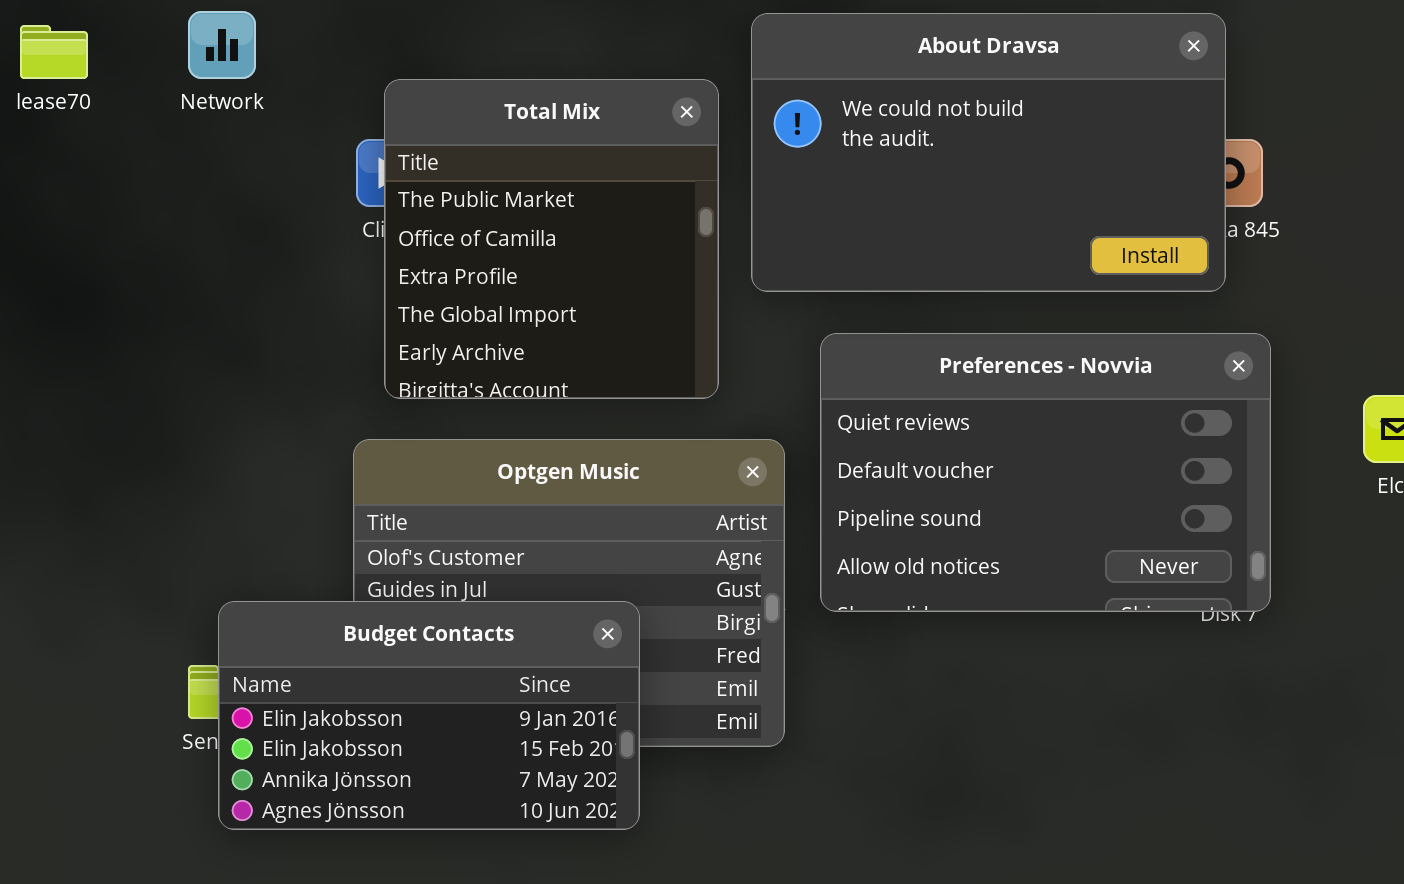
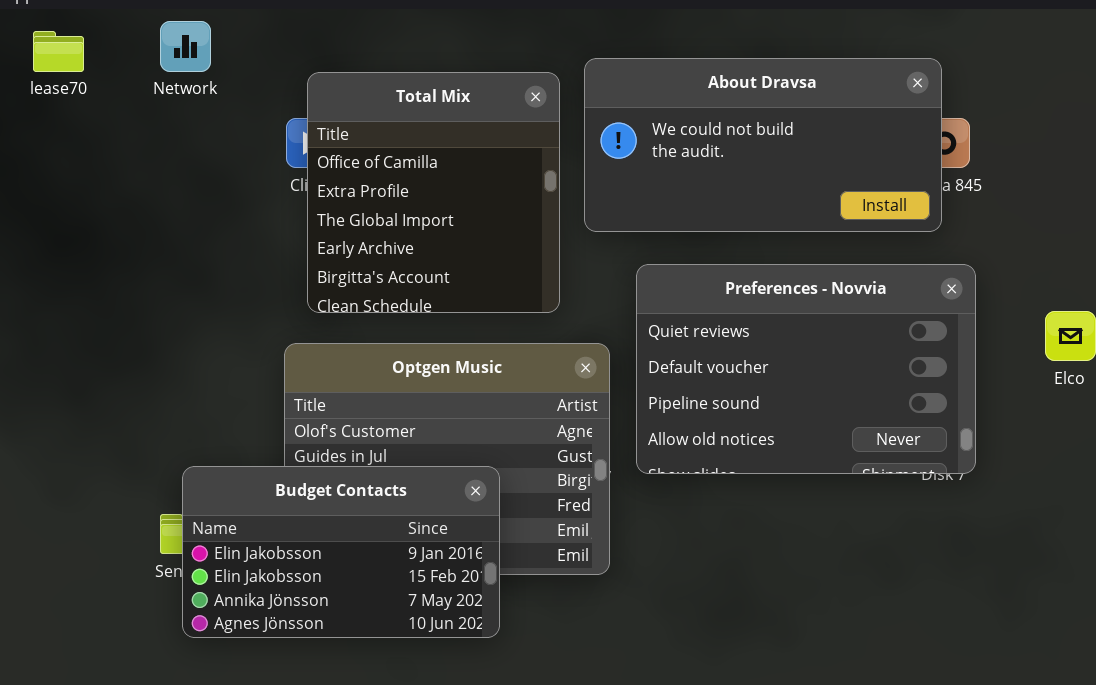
About Dravsa: [751,13,1226,292] -> [584,58,942,232], resized
Total Mix: [384,79,719,399] -> [307,72,560,313], scrolled down 1 row

